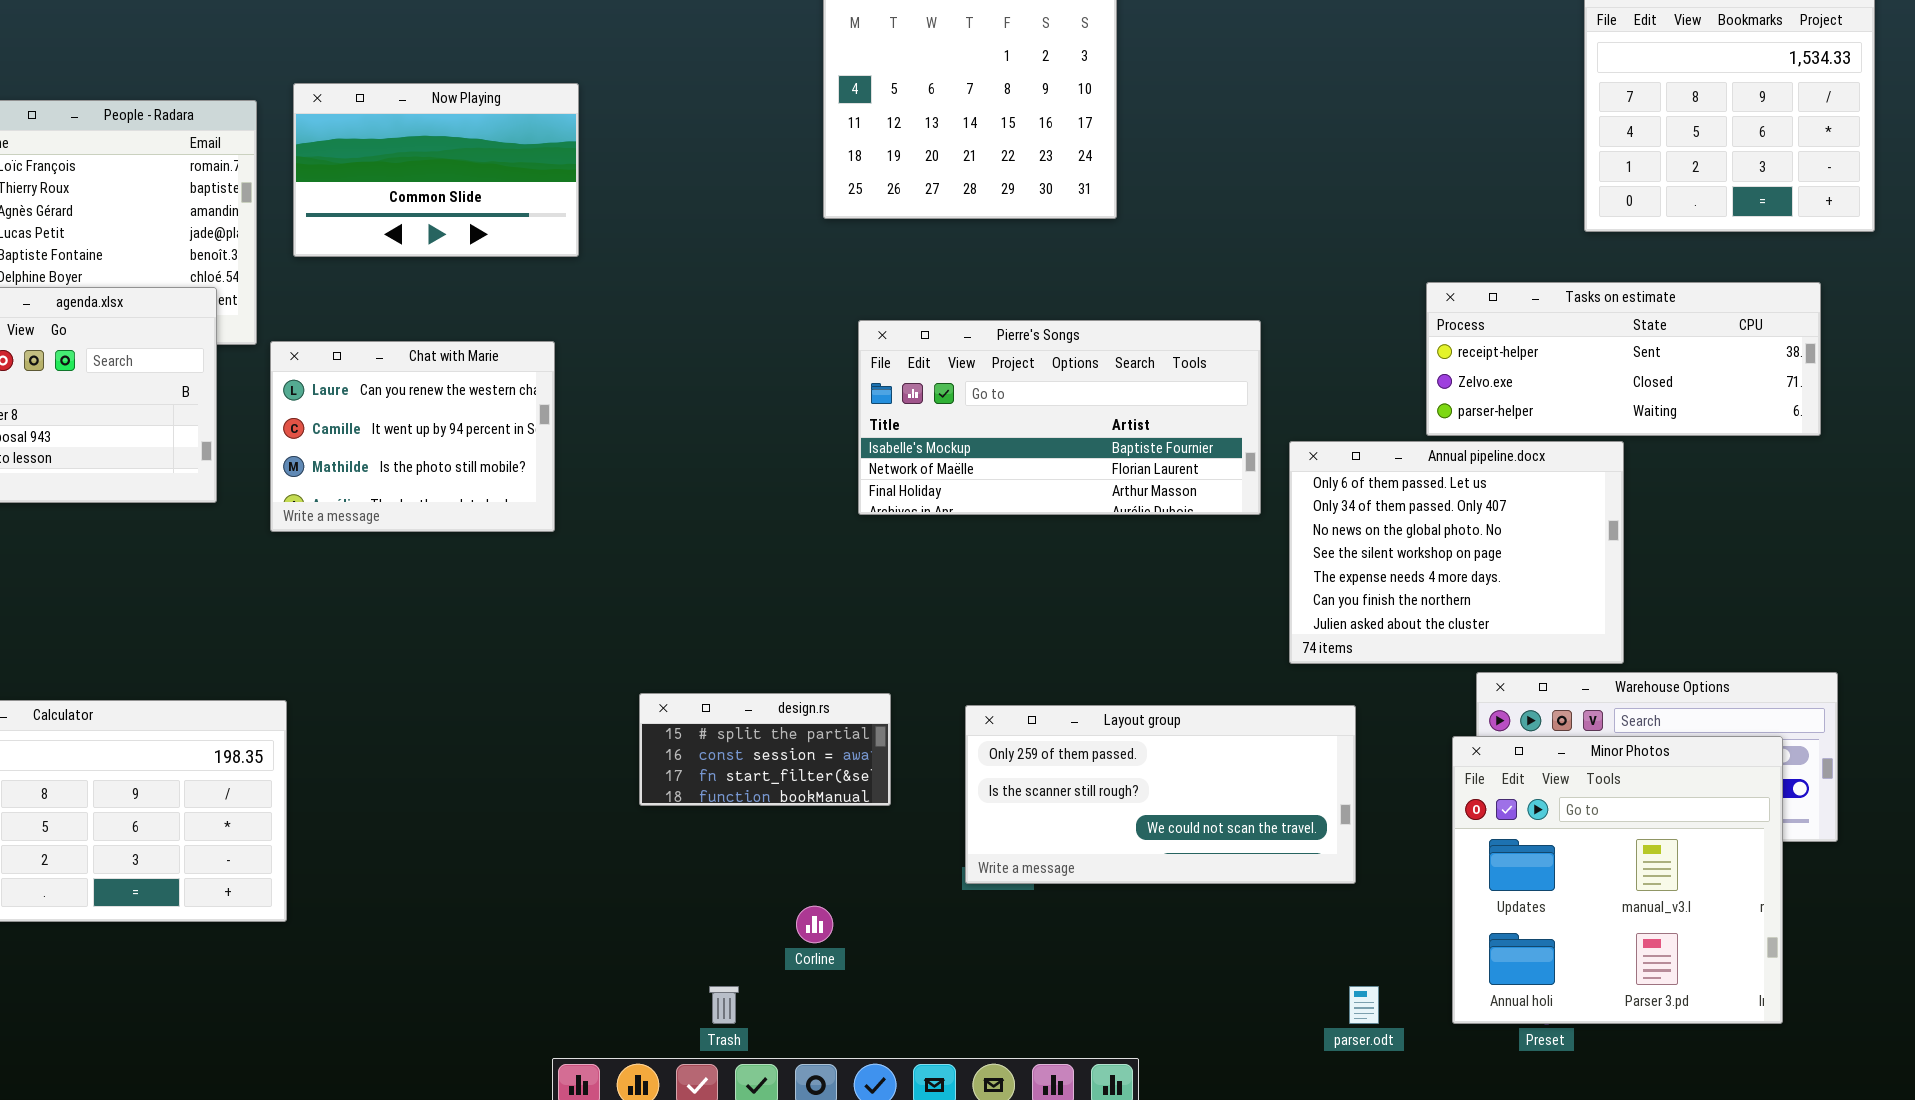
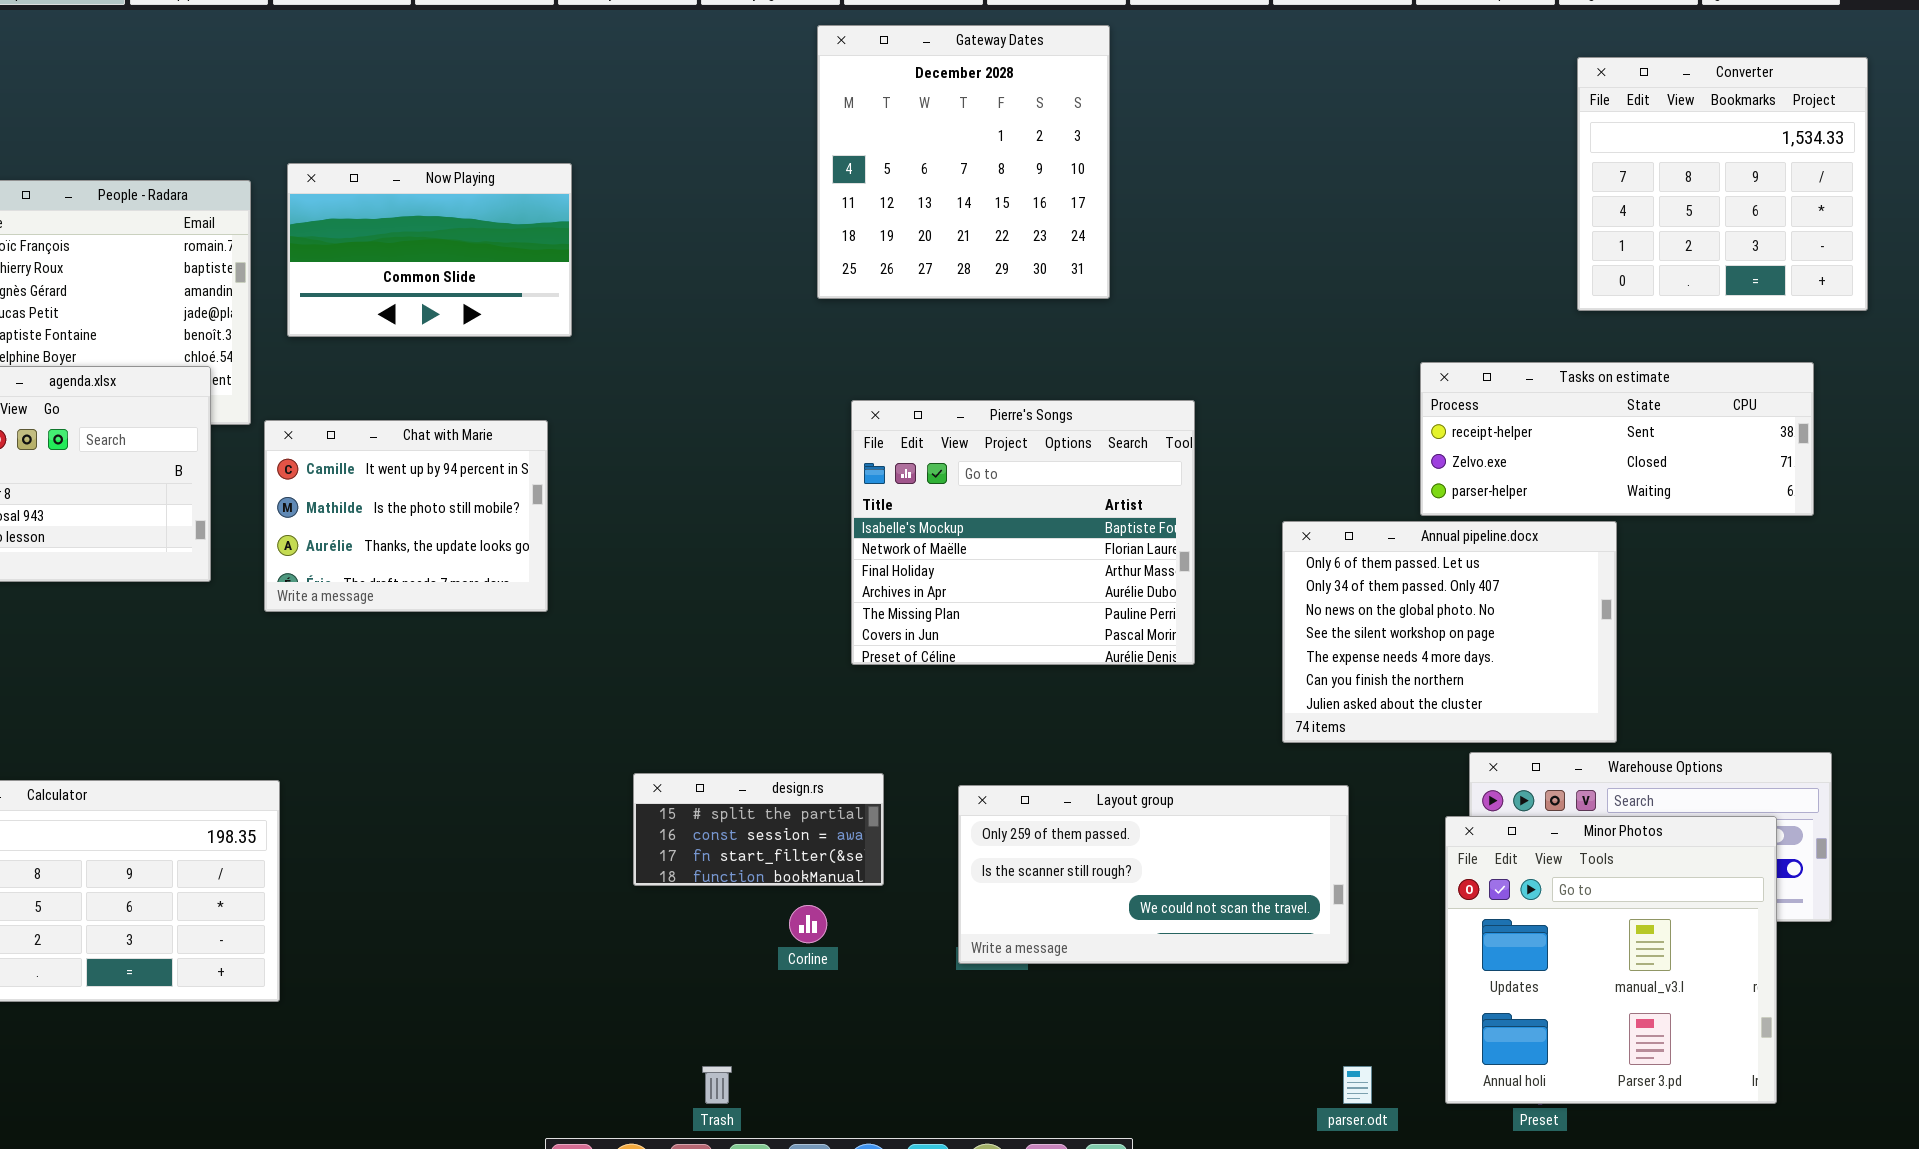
Pierre's Songs: [858,320,1261,515] -> [851,400,1195,665], resized
Chat with Marie: [270,341,555,532] -> [264,420,548,612], scrolled down 1 row
Corline: [796,906,833,943] -> [789,905,827,943], moved

